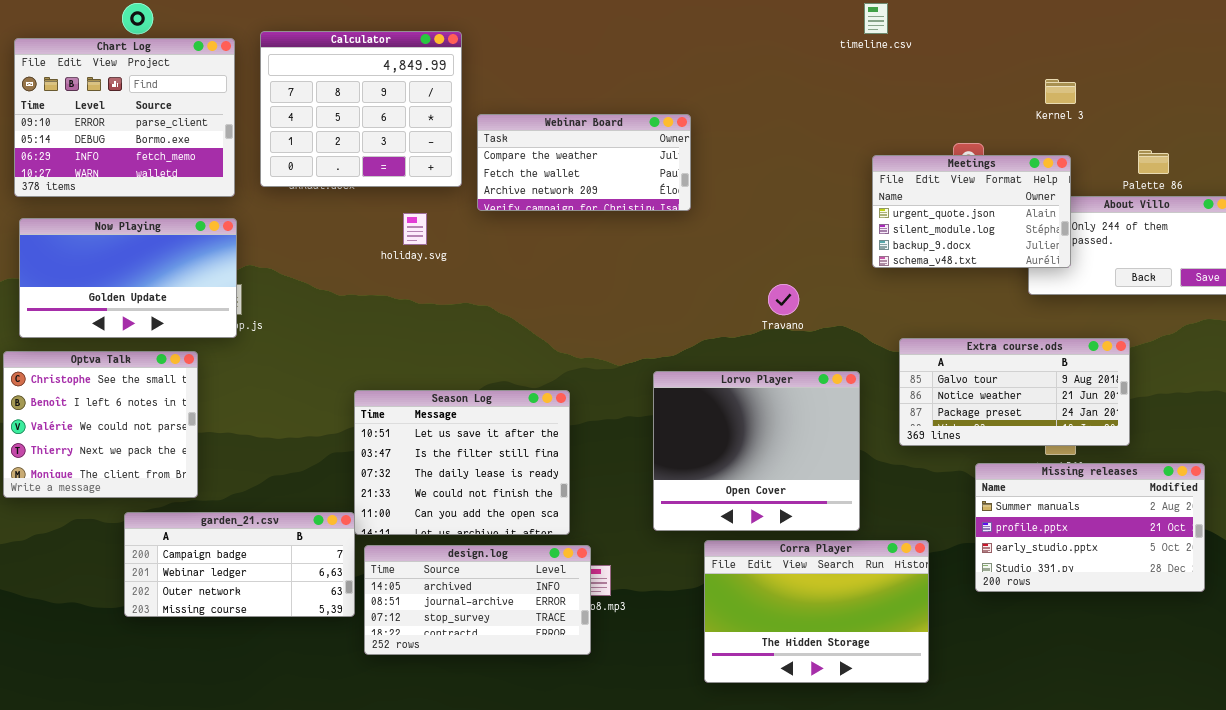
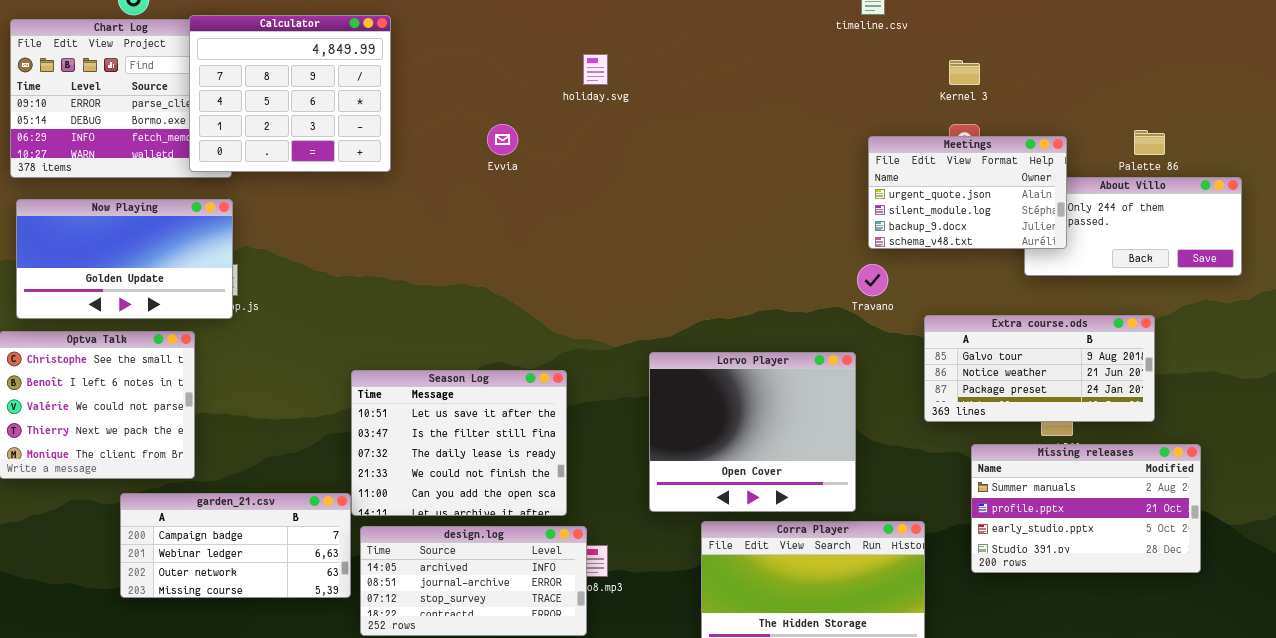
Calculator: [260,31,462,187] -> [189,15,391,172], moved
Kernel 3: [1045,79,1076,104] -> [949,60,980,85], moved
Webinar Board: [477,114,691,211] -> none, closed
holiday.svg: [403,213,427,245] -> [583,54,608,85], moved
Travano: [768,284,799,315] -> [857,264,888,296], moved
Extra course.ods: [899,338,1130,446] -> [924,315,1155,422], moved

